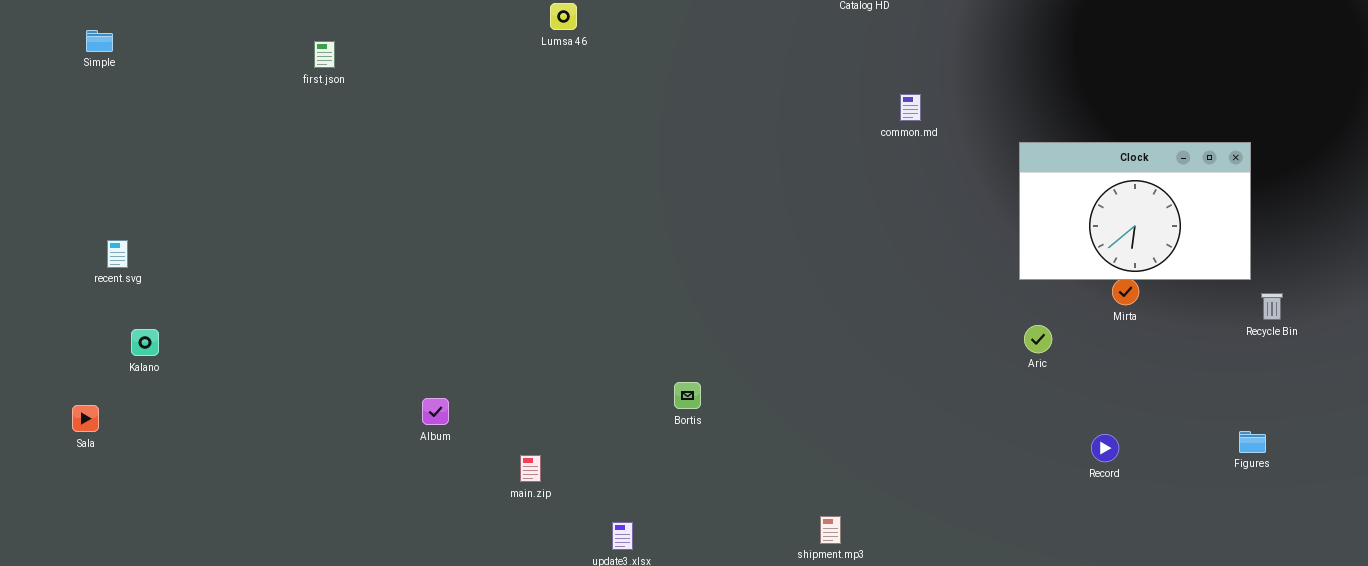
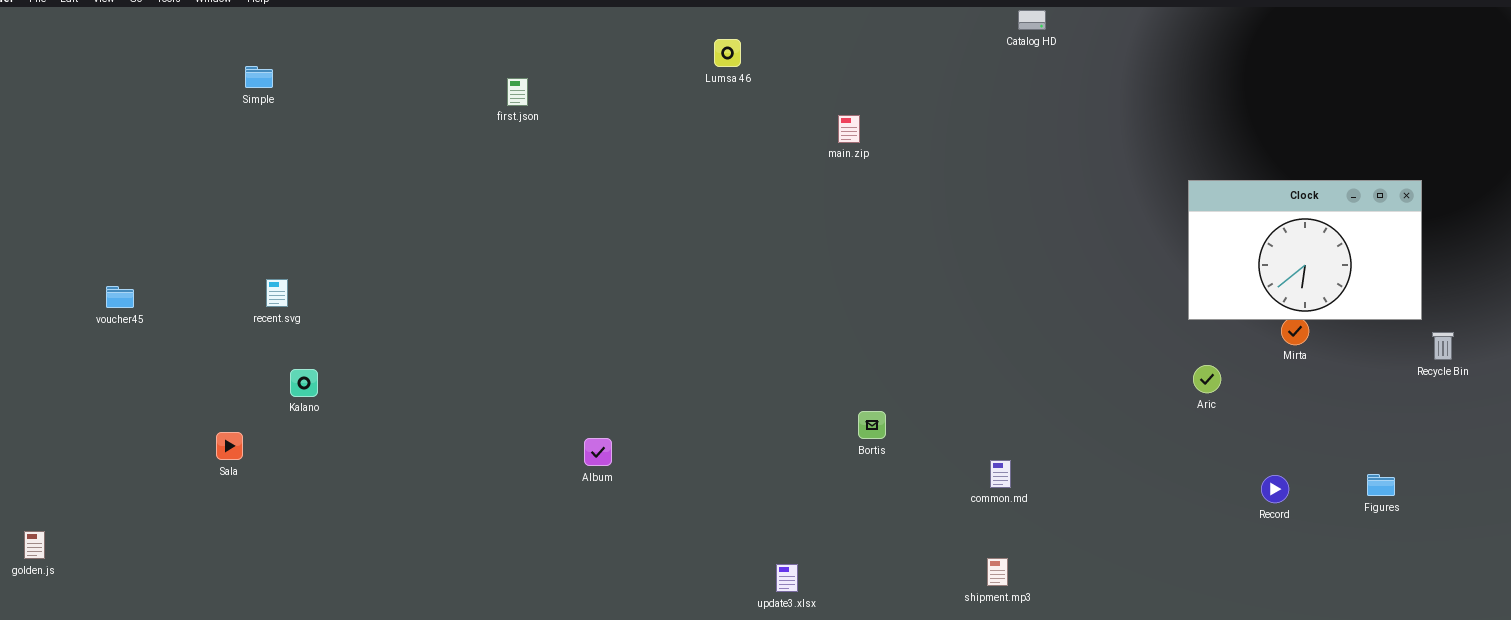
first.json: [314,41,335,68] -> [507,78,528,106], moved
common.md: [900,94,921,121] -> [990,460,1011,488], moved
Bortis: [674,382,701,409] -> [858,411,886,439], moved
Sala: [72,405,99,432] -> [216,432,243,460], moved
Figures: [1239,431,1266,453] -> [1367,474,1395,496], moved
main.zip: [520,455,541,482] -> [838,115,860,143], moved

